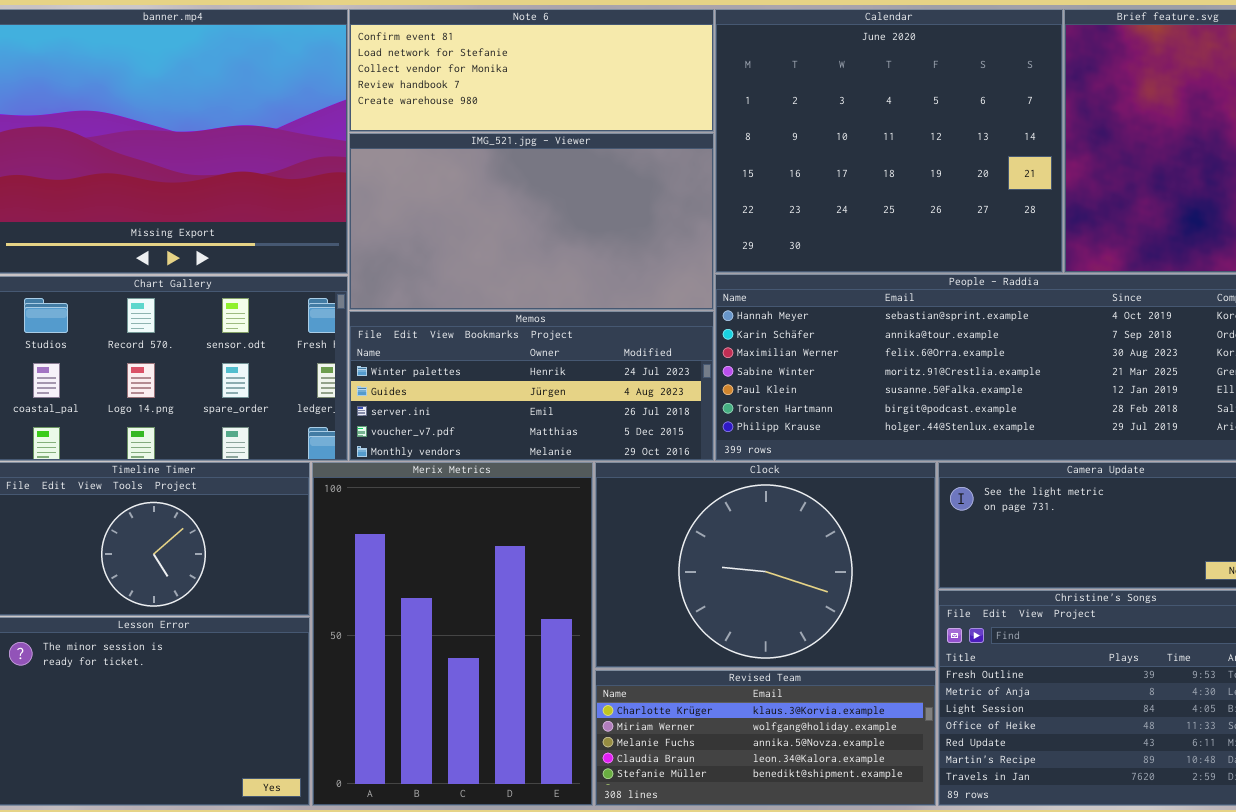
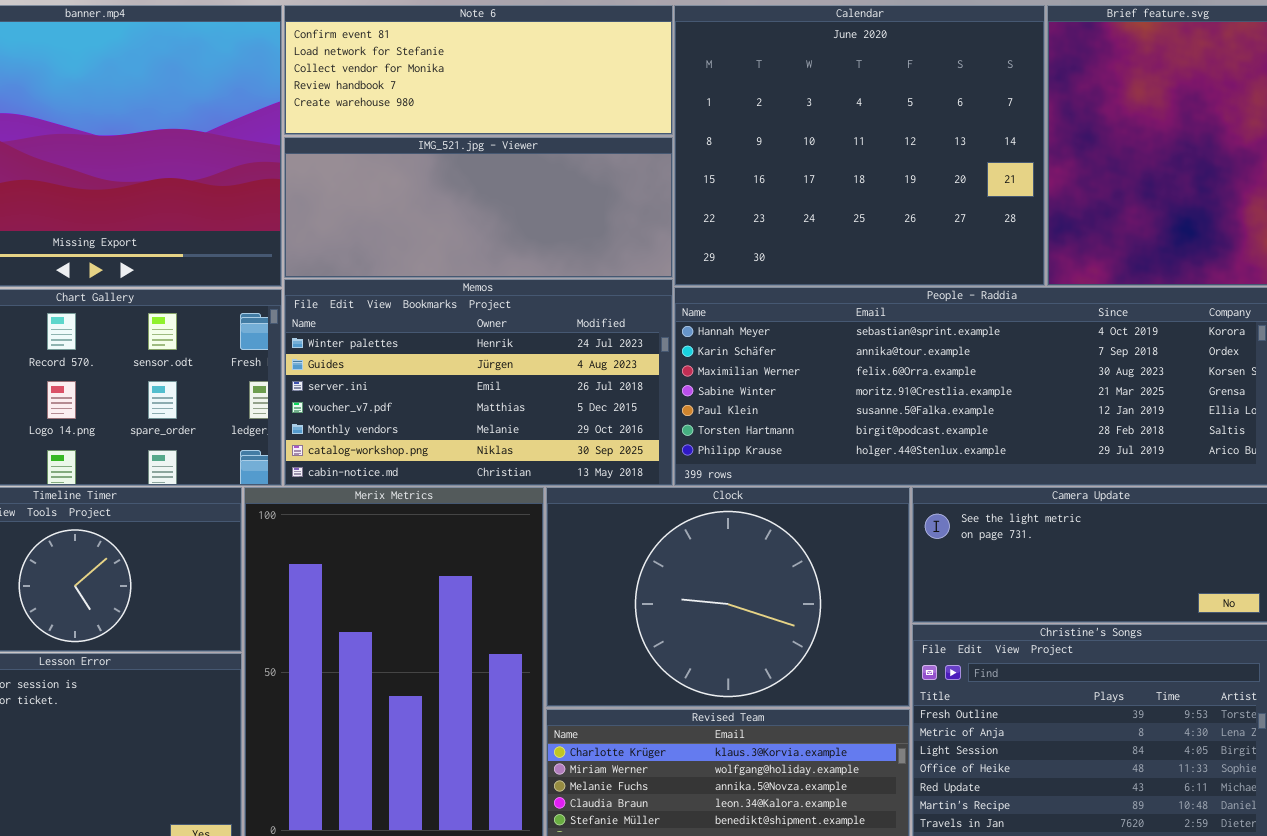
IMG_521.jpg - Viewer: [349,133,714,310] -> [284,137,673,278], resized
Memos: [349,311,714,461] -> [284,279,673,486], resized

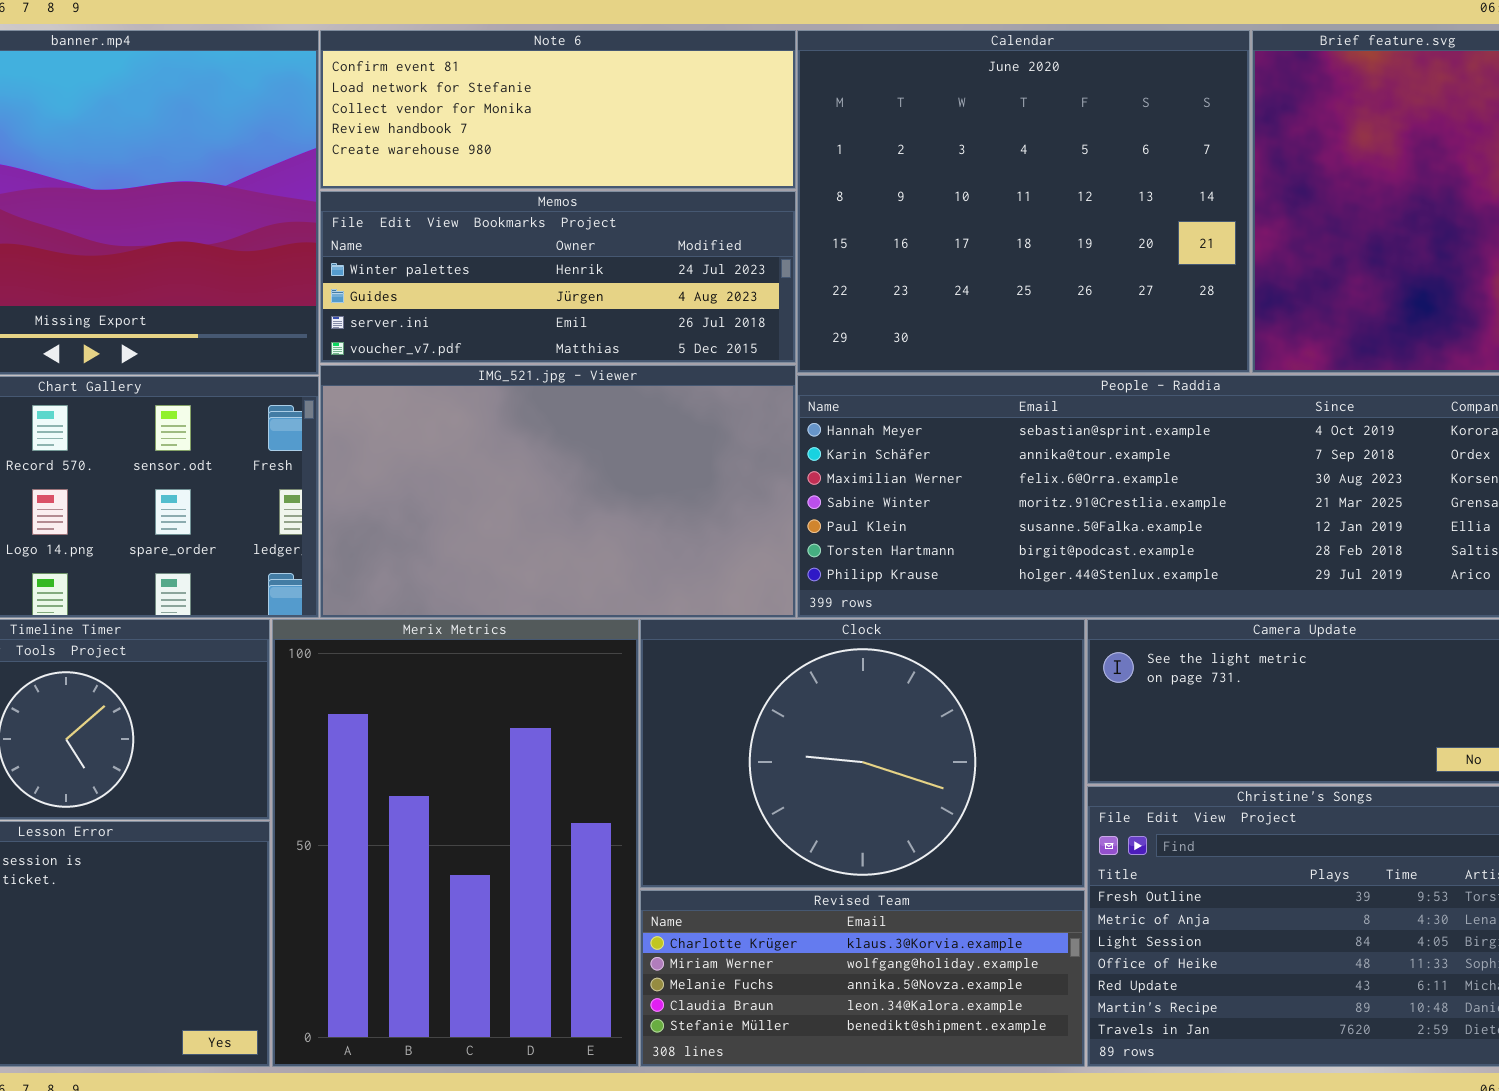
IMG_521.jpg - Viewer: [284,137,673,278] -> [320,365,796,618], moved, resized
Memos: [284,279,673,486] -> [320,191,796,363], moved, resized

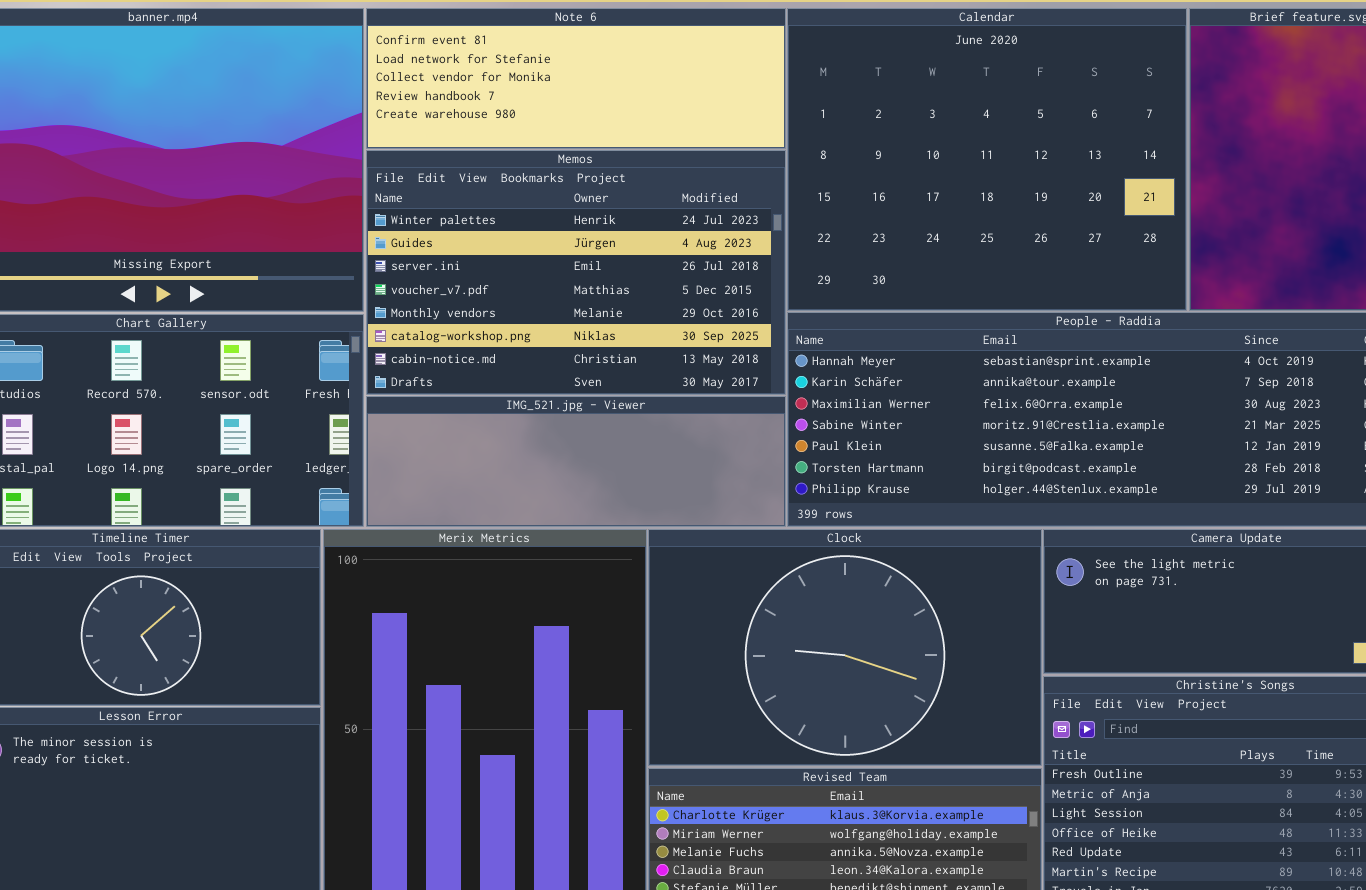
Memos: [320,191,796,363] -> [366,150,786,395], resized
IMG_521.jpg - Viewer: [320,365,796,618] -> [366,396,786,527], resized

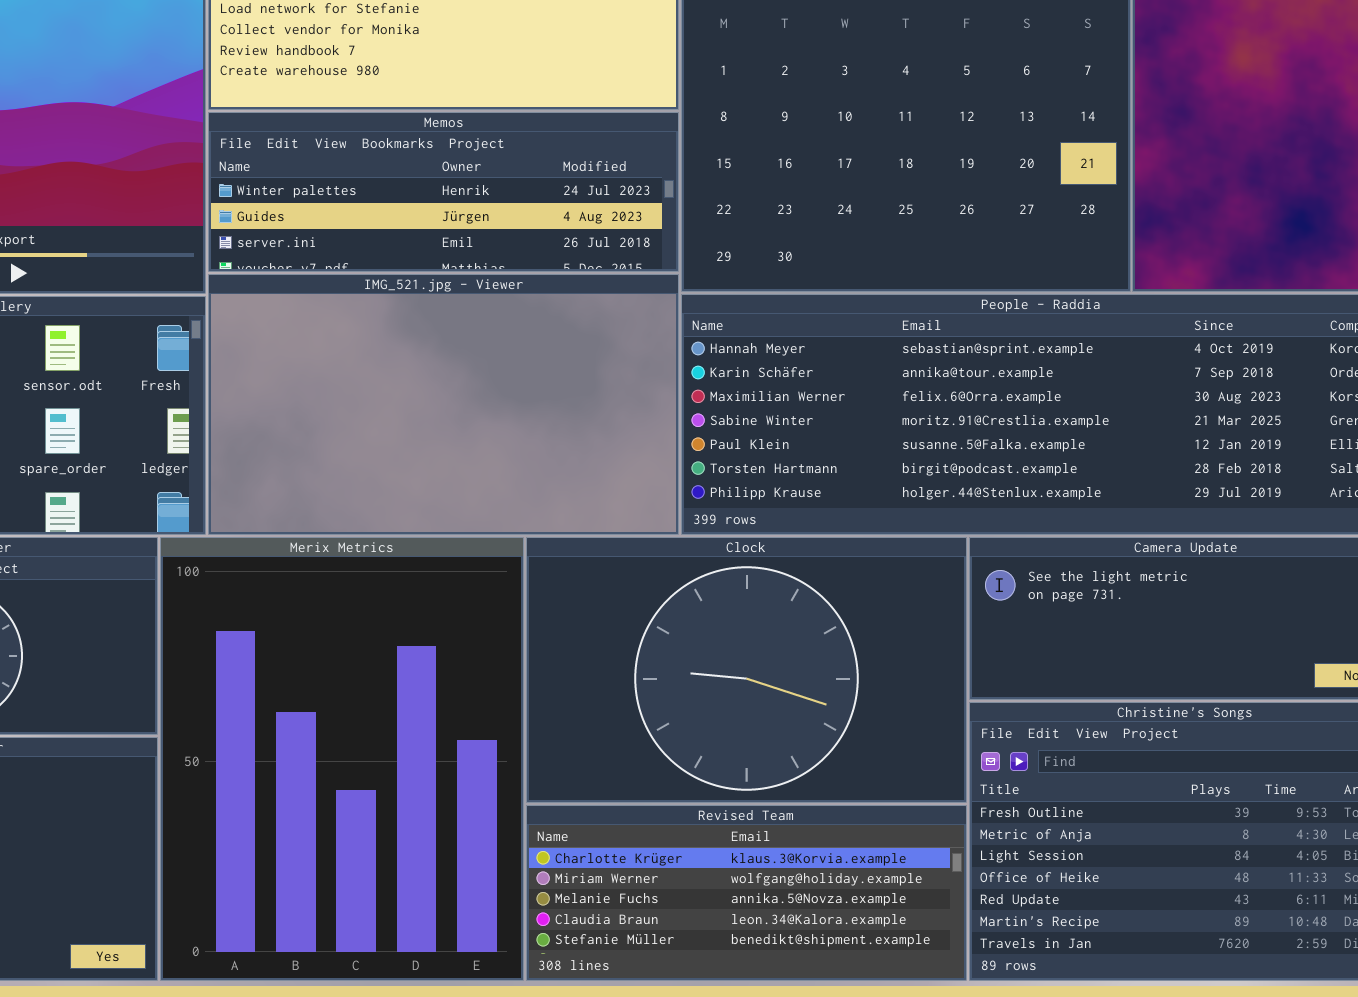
Memos: [366,150,786,395] -> [208,112,679,272], resized
IMG_521.jpg - Viewer: [366,396,786,527] -> [208,274,679,535], resized

